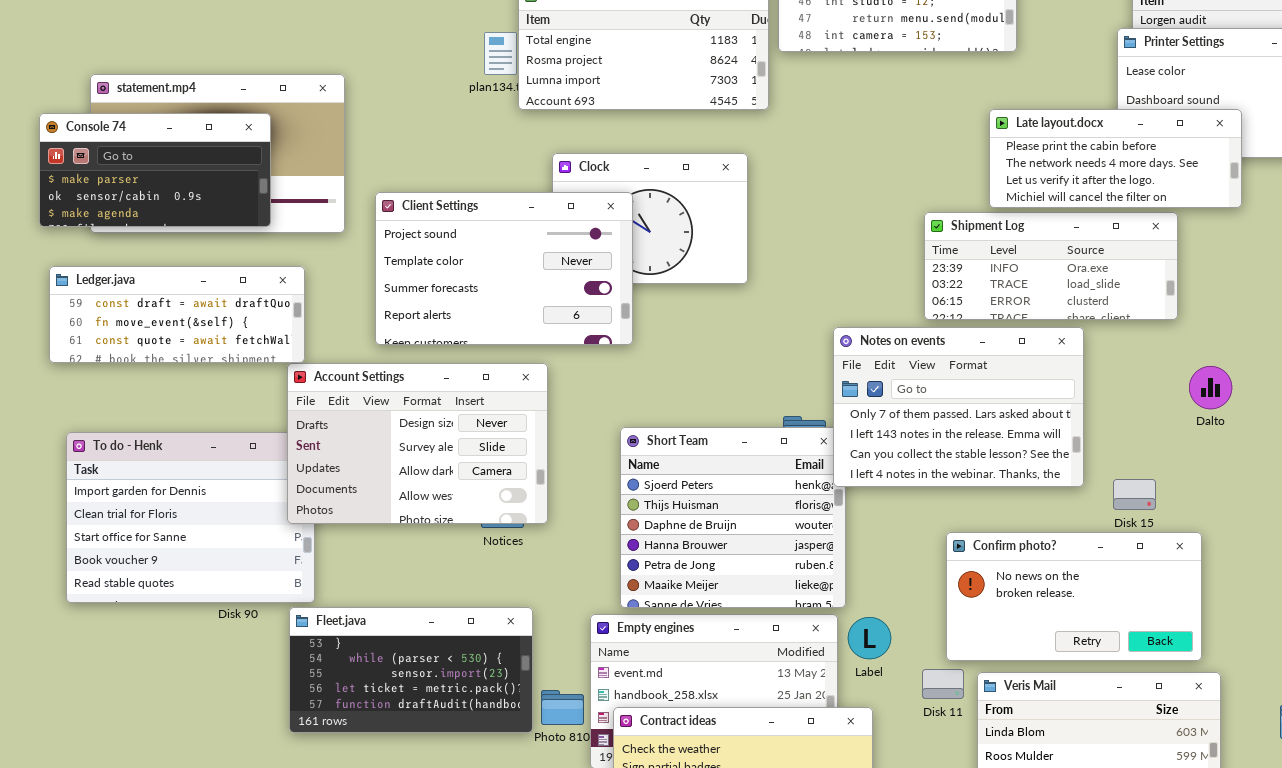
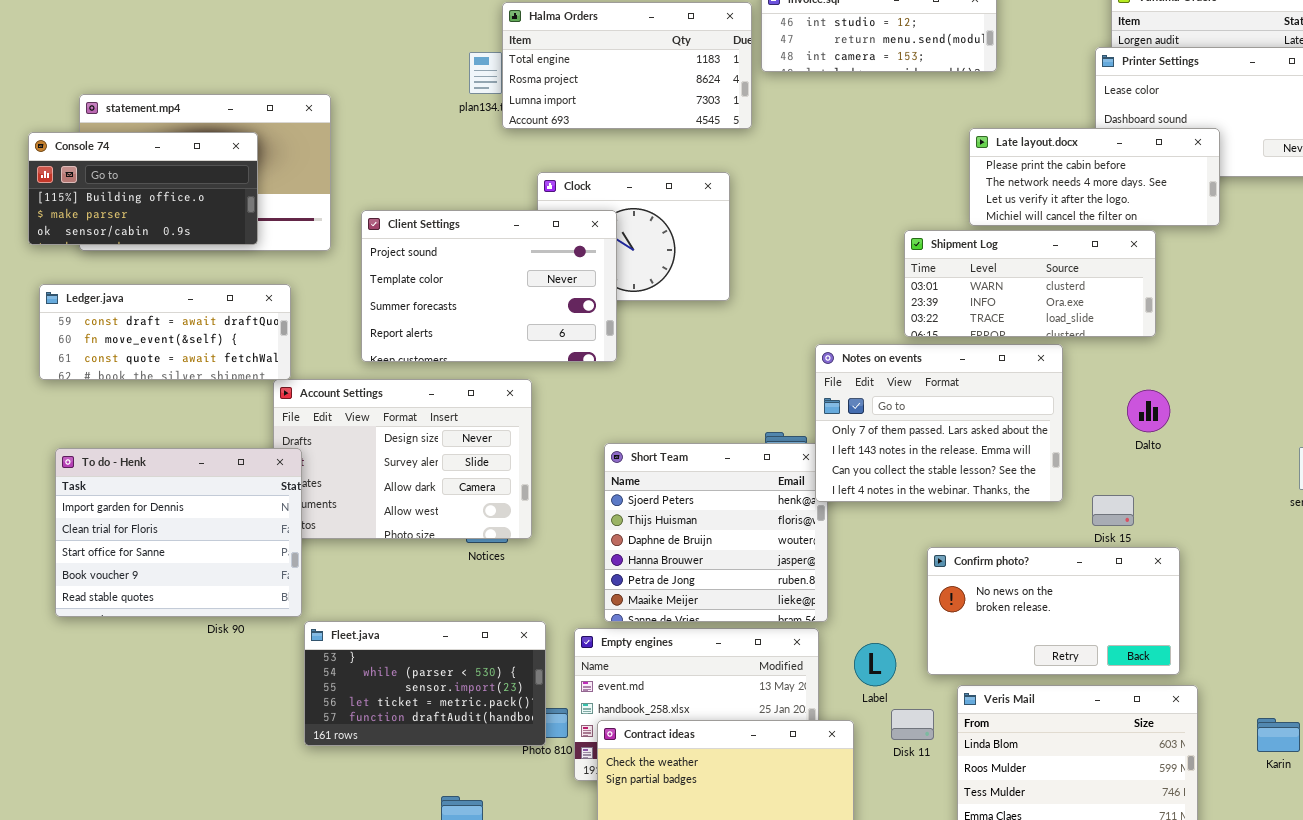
Console 74: [39,113,271,227] -> [28,132,258,245], scrolled up 1 row
Shipment Log: [924,212,1178,320] -> [904,230,1156,337], scrolled up 1 row
Dalto: [1189,366,1232,409] -> [1127,390,1170,432], moved
To do - Henk: [66,432,315,603] -> [55,448,302,617], raised
Fleet.java: [289,607,533,733] -> [304,621,546,746], moved
Label: [848,617,891,659] -> [854,643,896,686], moved
Disk 11: [922,669,964,699] -> [891,709,934,740], moved

